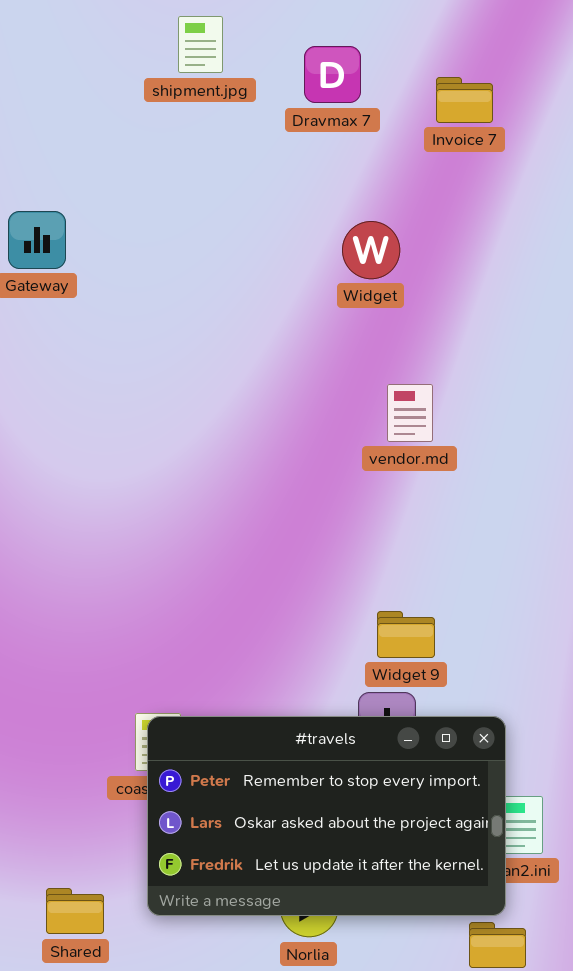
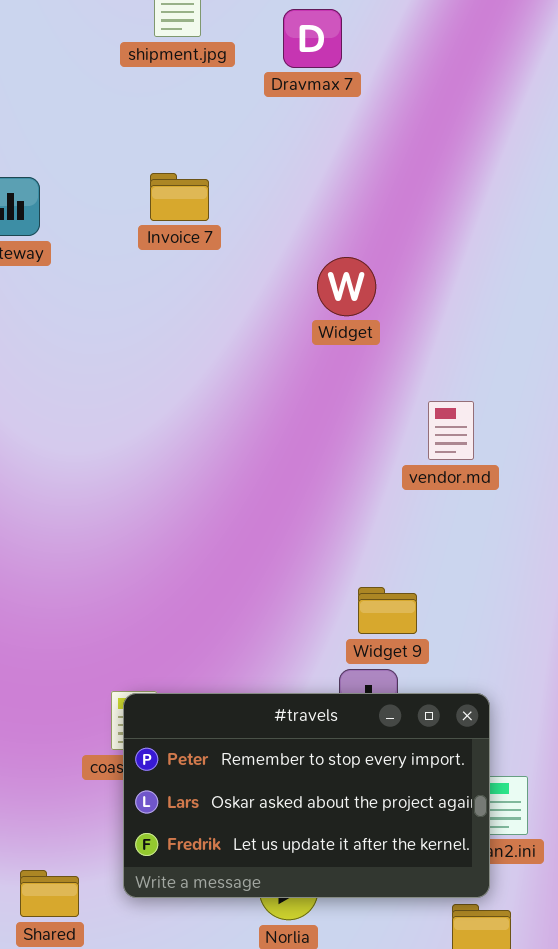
Invoice 7: [436,77,493,123] -> [150,173,209,221], moved
Widget: [342,221,400,279] -> [317,257,376,316], moved
vendor.md: [387,384,433,442] -> [428,401,474,460], moved

